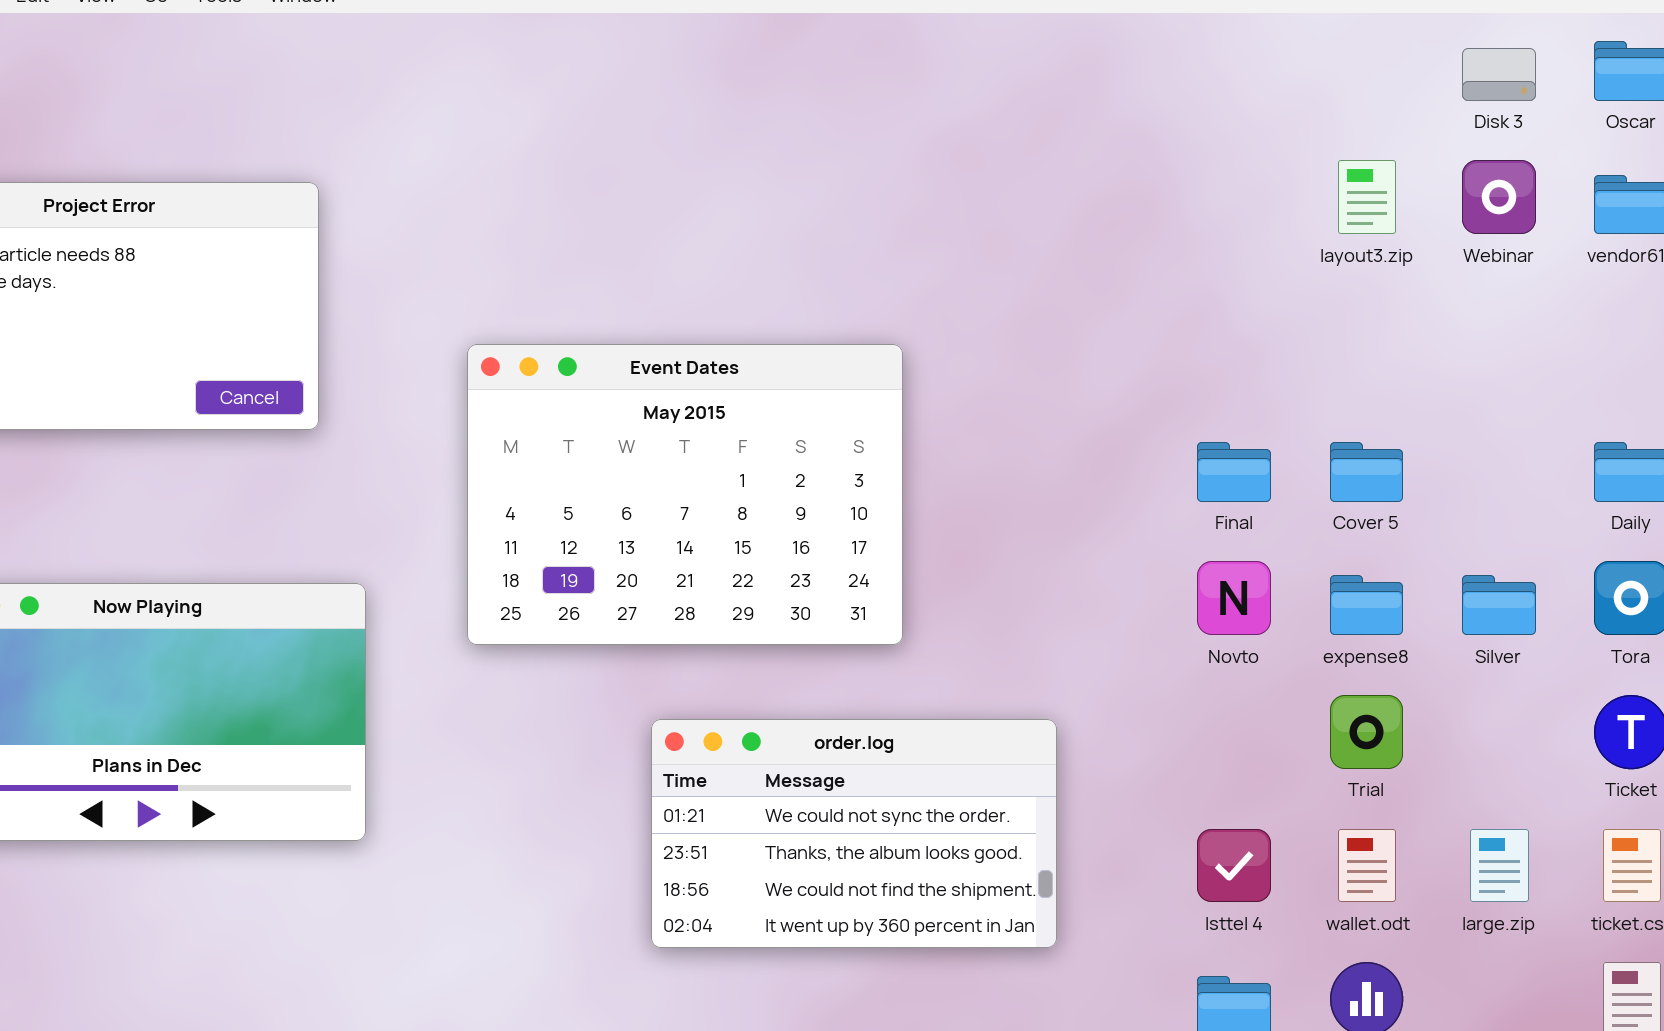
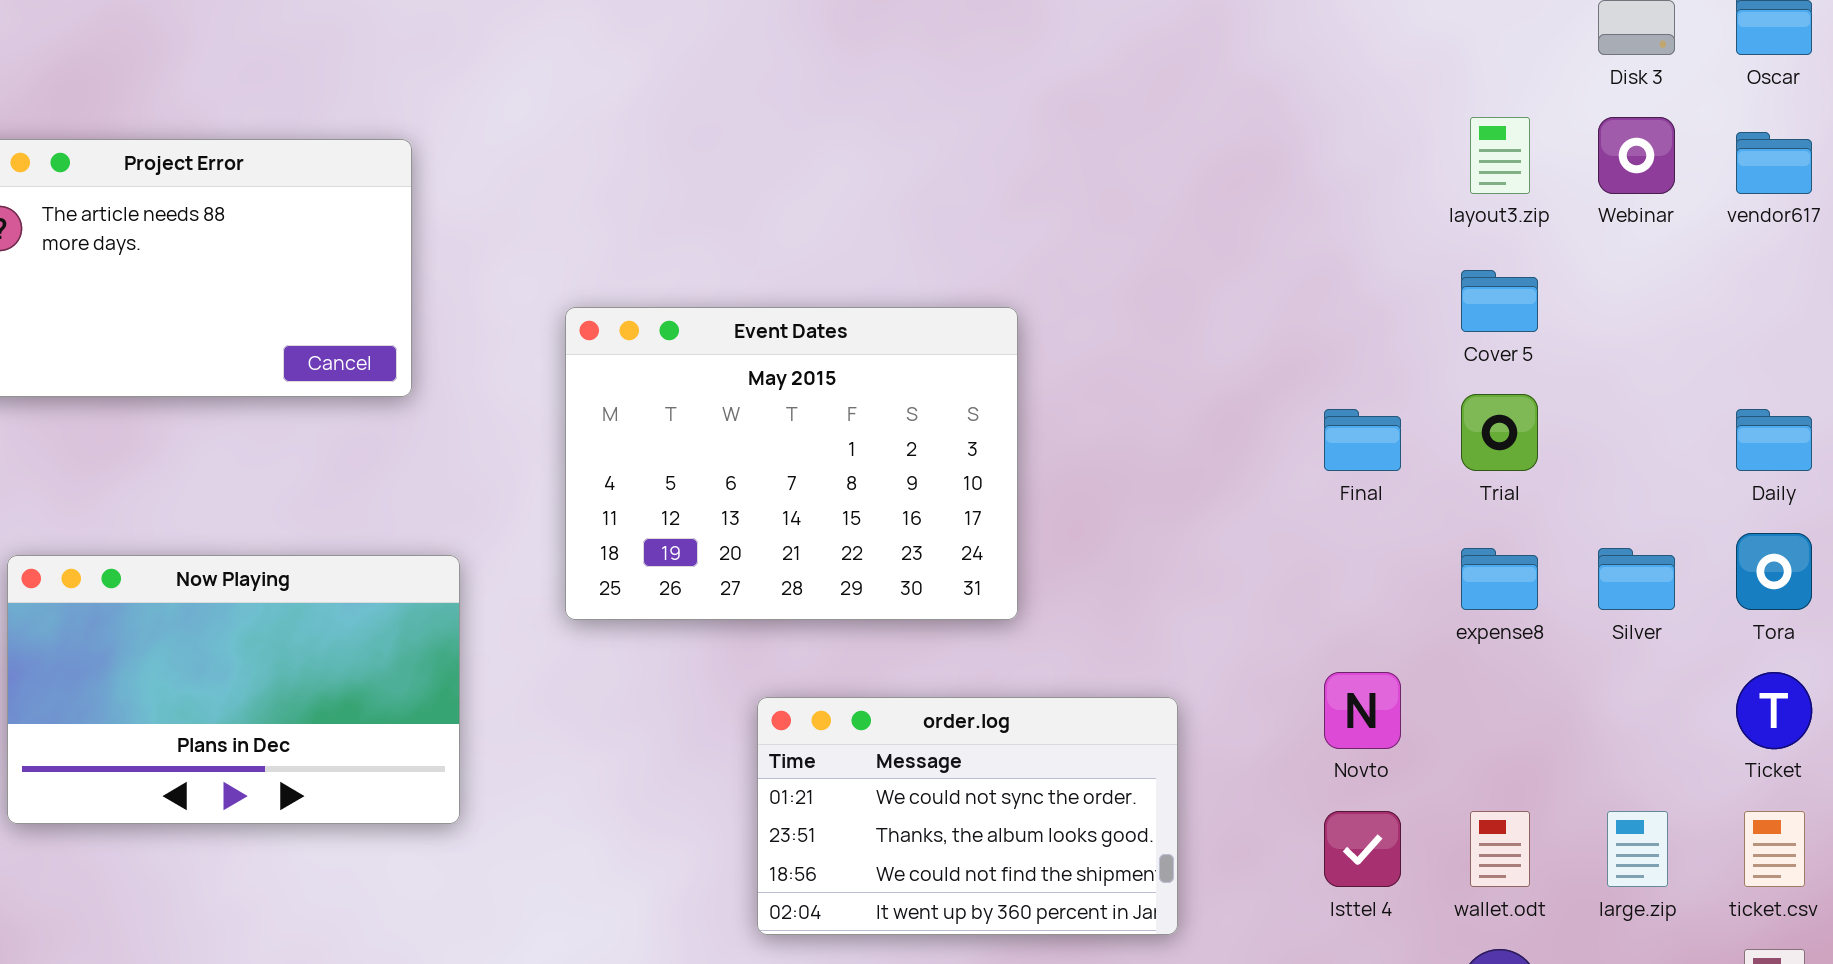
Cover 5: [1330,442,1403,502] -> [1461,270,1538,332], moved
Novto: [1197,561,1271,635] -> [1324,672,1401,749], moved
Trial: [1330,695,1403,769] -> [1461,394,1538,471], moved

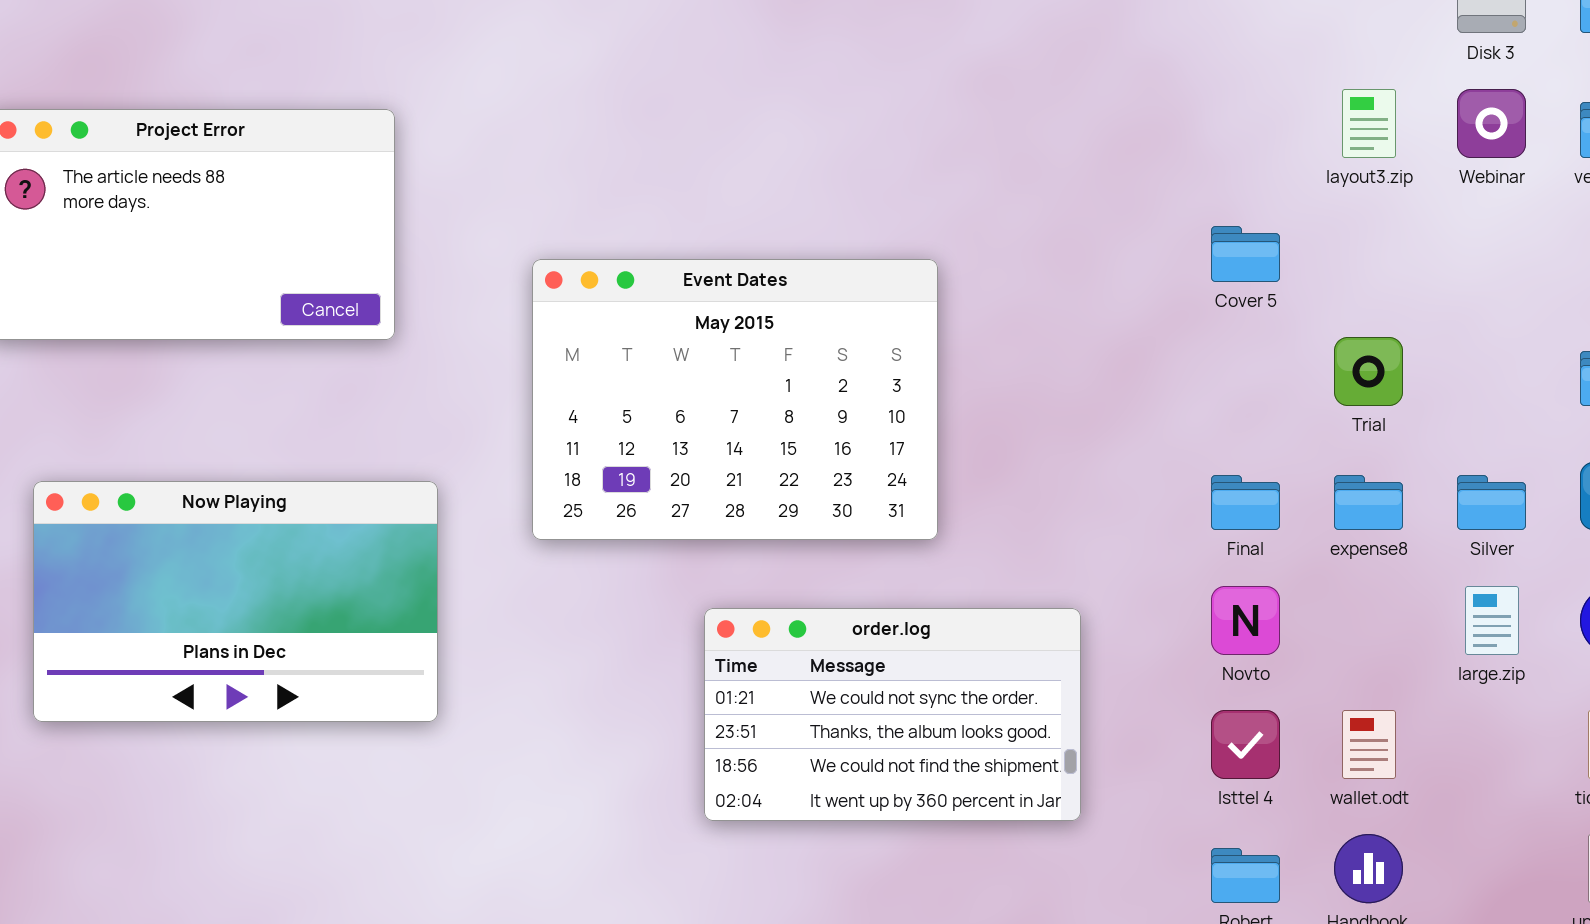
Cover 5: [1461,270,1538,332] -> [1211,226,1280,282], moved
Final: [1324,409,1401,471] -> [1211,475,1280,530], moved
large.zip: [1607,811,1668,887] -> [1465,586,1519,655], moved

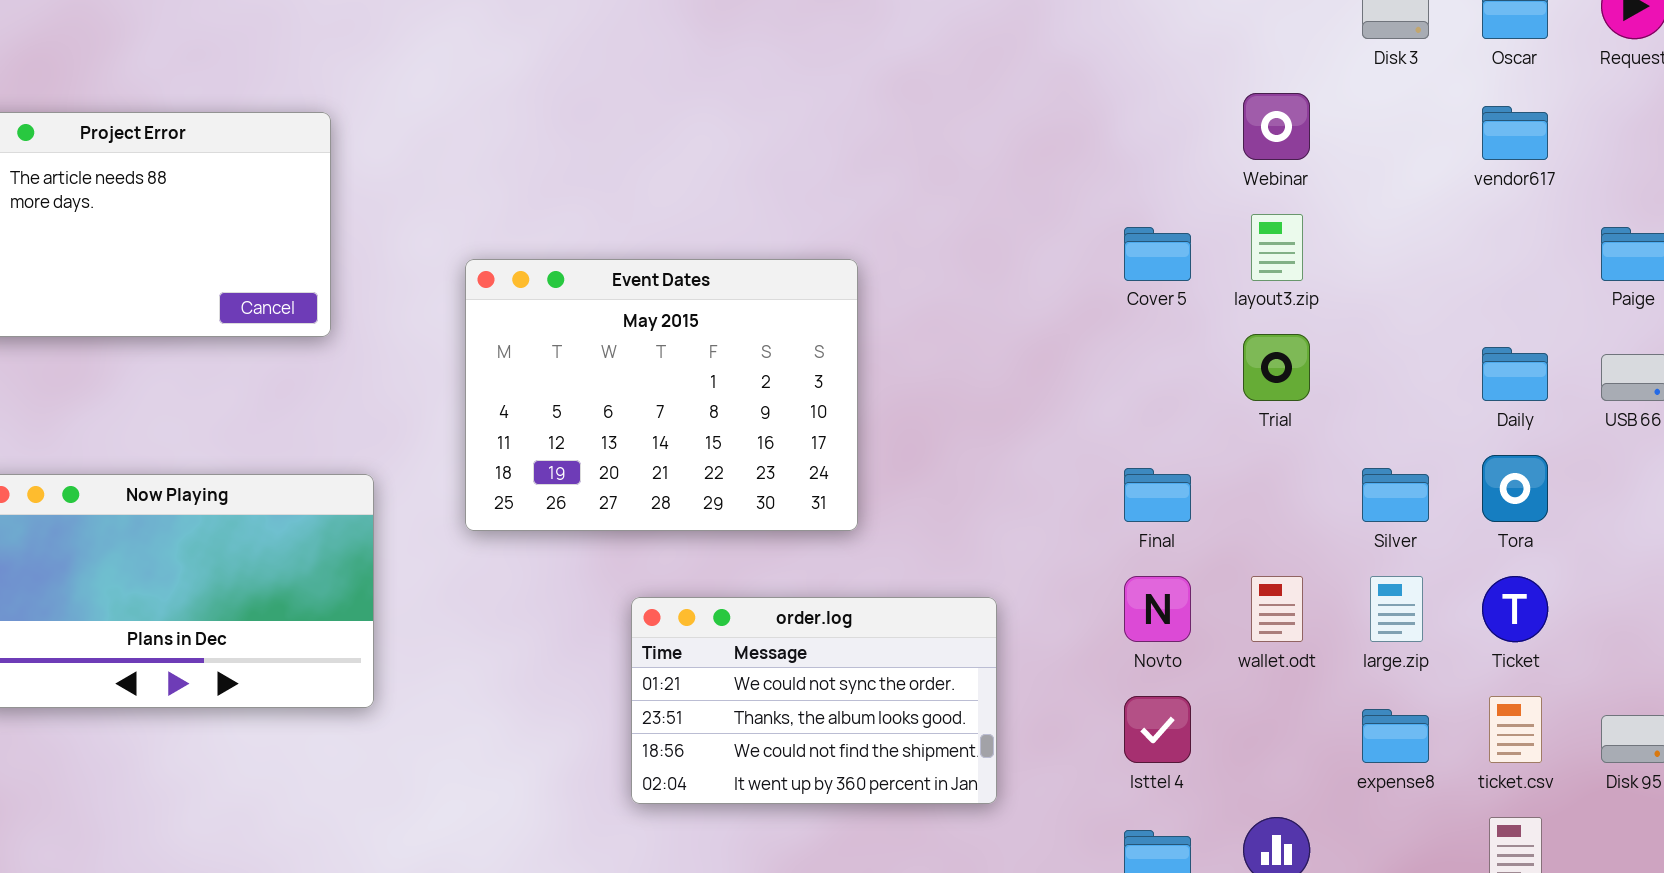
layout3.zip: [1342,89,1396,158] -> [1251,214,1303,281], moved
Webinar: [1457,89,1526,158] -> [1243,93,1310,160], moved
expense8: [1334,475,1403,530] -> [1362,709,1429,763], moved
wallet.odt: [1342,710,1396,779] -> [1251,576,1303,642], moved

